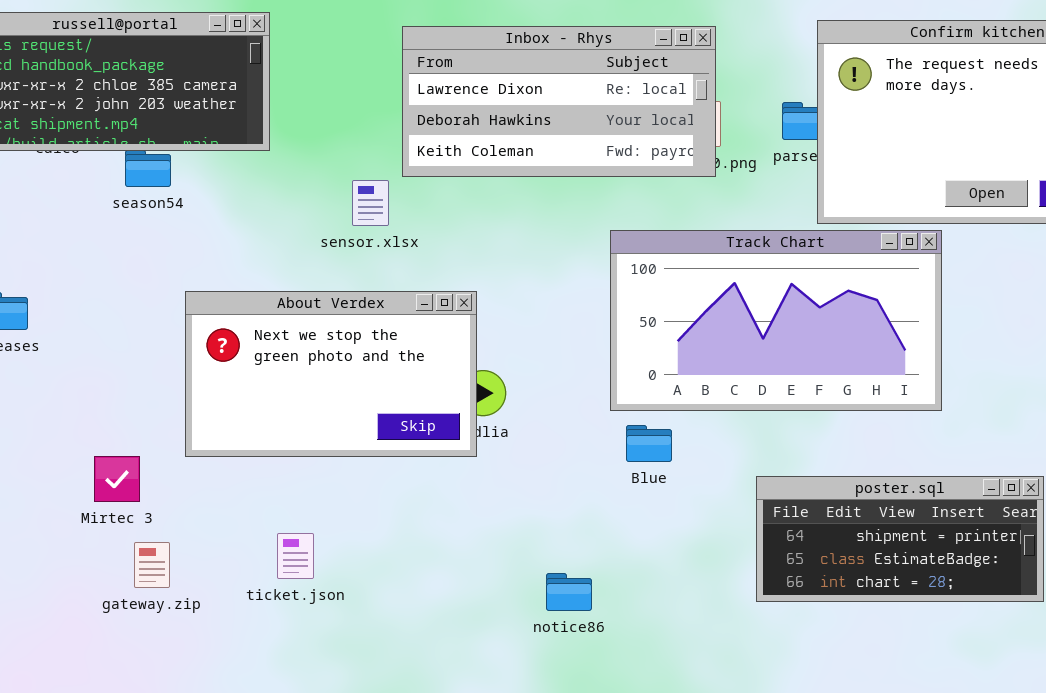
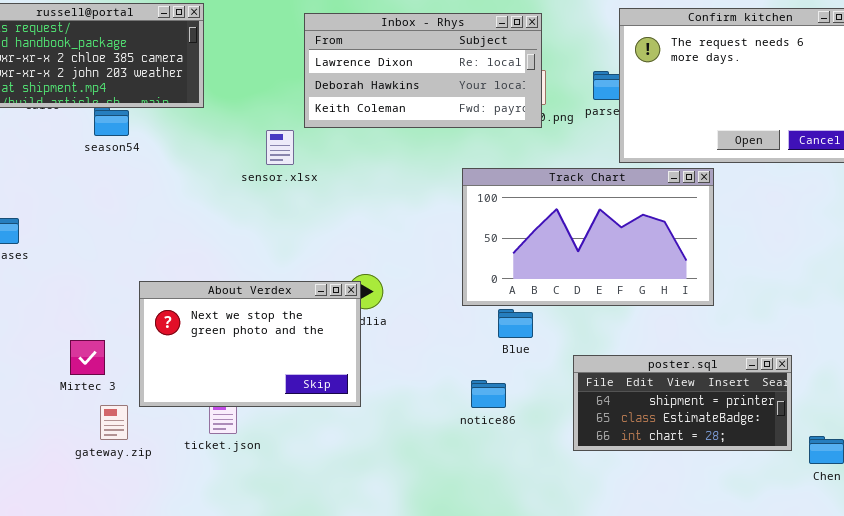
About Verdex: [185,291,477,457] -> [139,281,361,407], moved
Blue: [626,425,672,462] -> [498,309,533,338], moved
notice86: [546,573,592,611] -> [471,380,506,408], moved

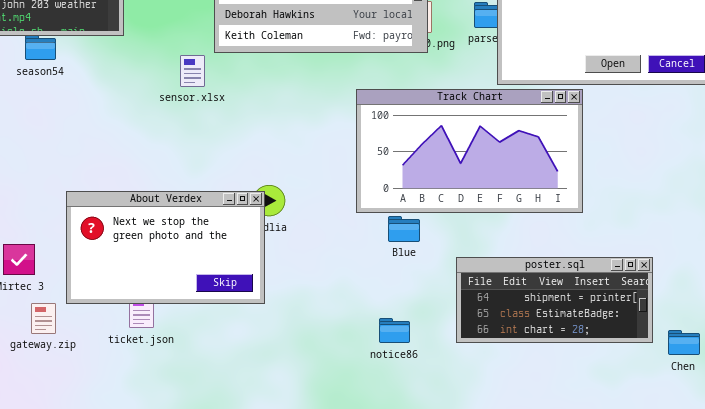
notice86: [471,380,506,408] -> [379,318,410,343], moved

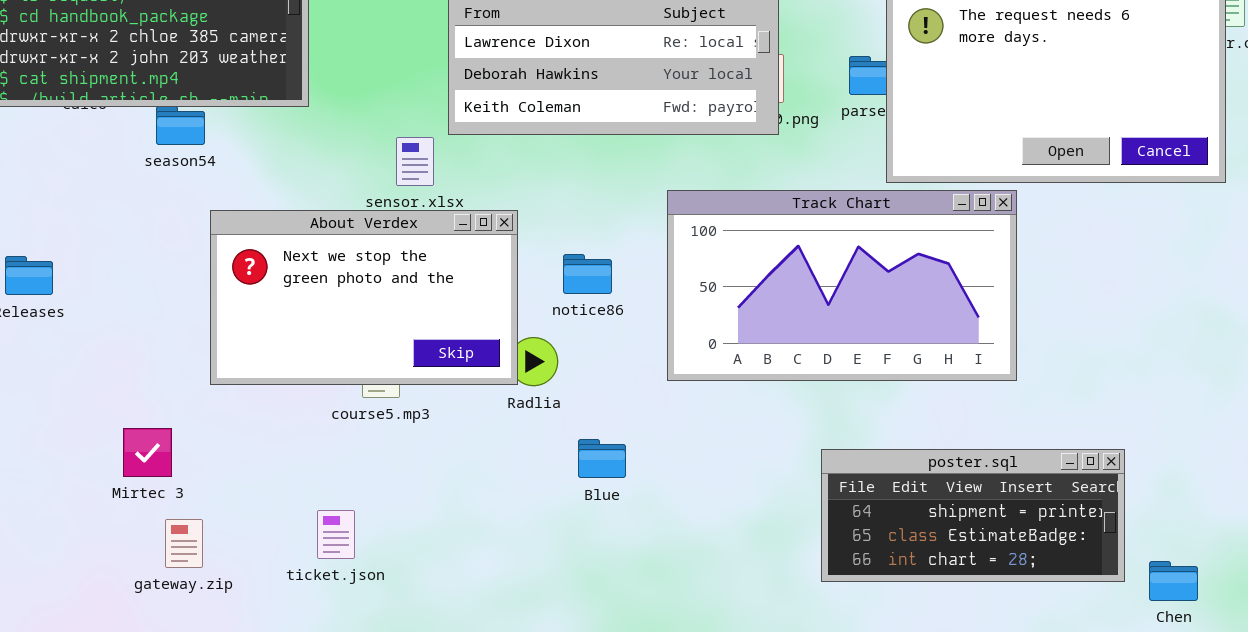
About Verdex: [66,191,265,304] -> [210,210,518,385], moved
Blue: [388,216,420,242] -> [578,439,626,478], moved
notice86: [379,318,410,343] -> [563,254,612,294], moved

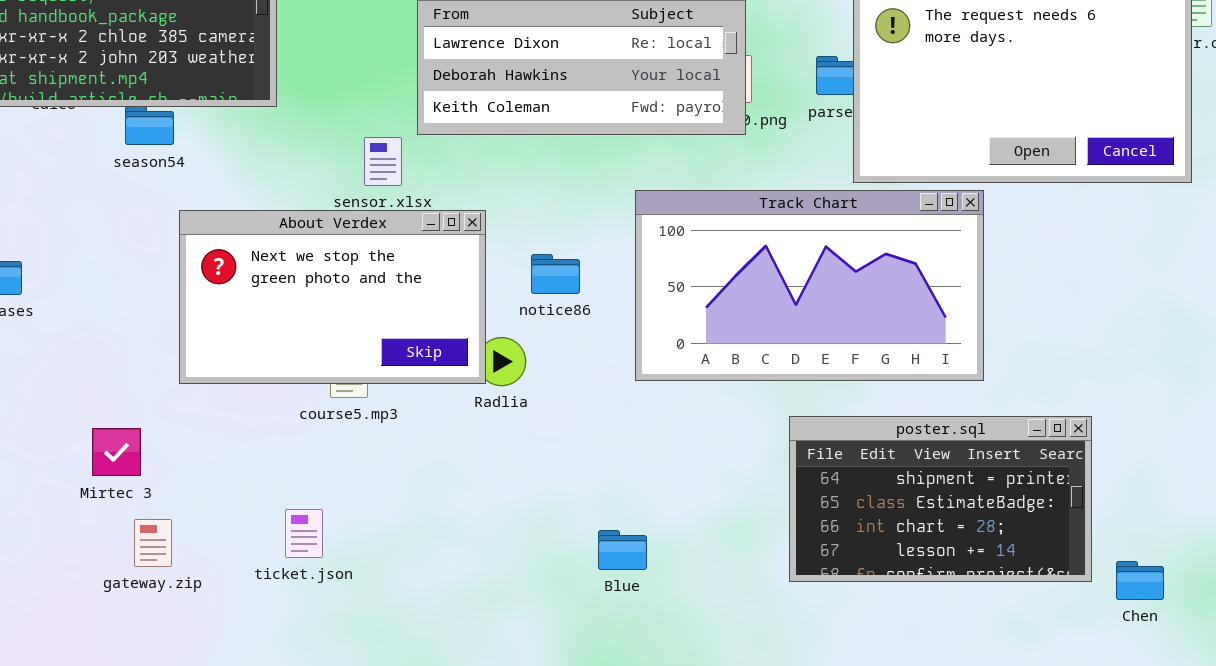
Blue: [578,439,626,478] -> [598,530,647,570], moved
poster.sql: [821,449,1125,582] -> [789,416,1092,582], resized

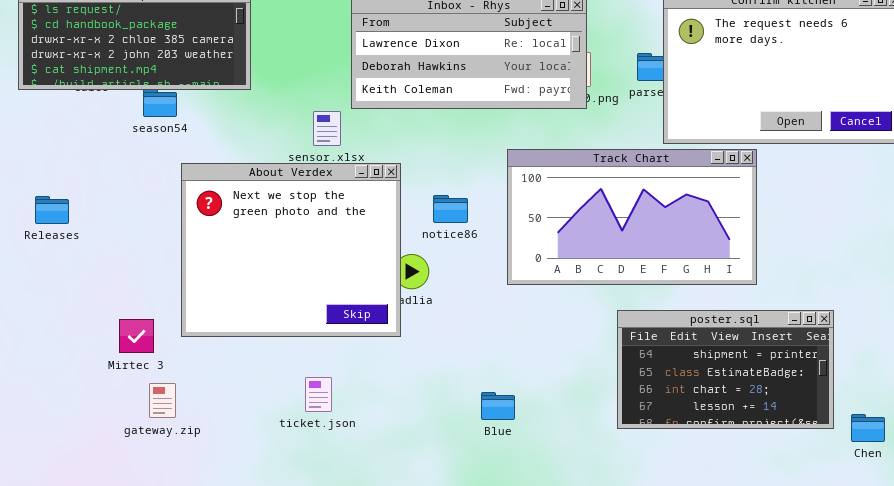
About Verdex: [179,210,486,384] -> [181,163,401,337], resized
ticket.json: [285,509,323,558] -> [305,377,332,412], moved

